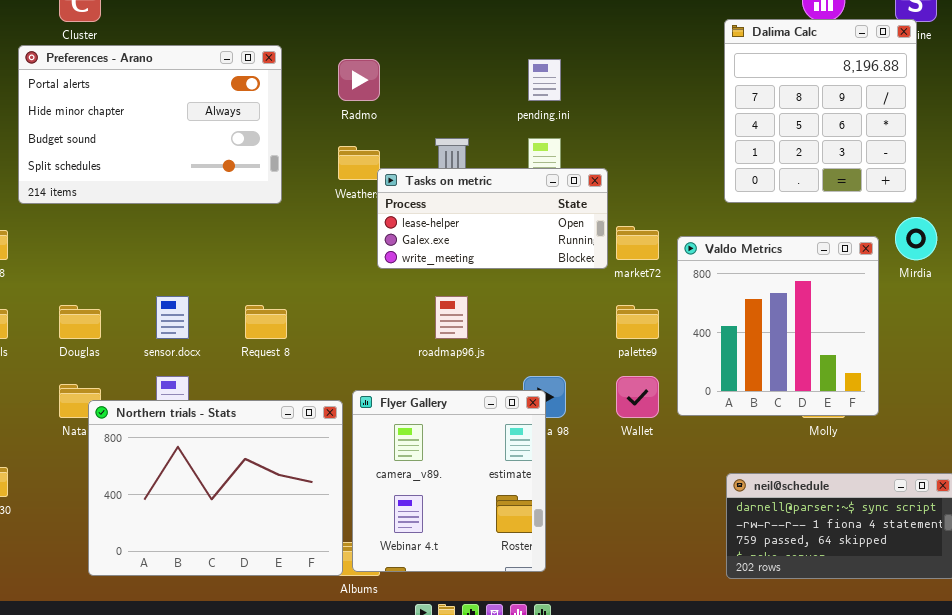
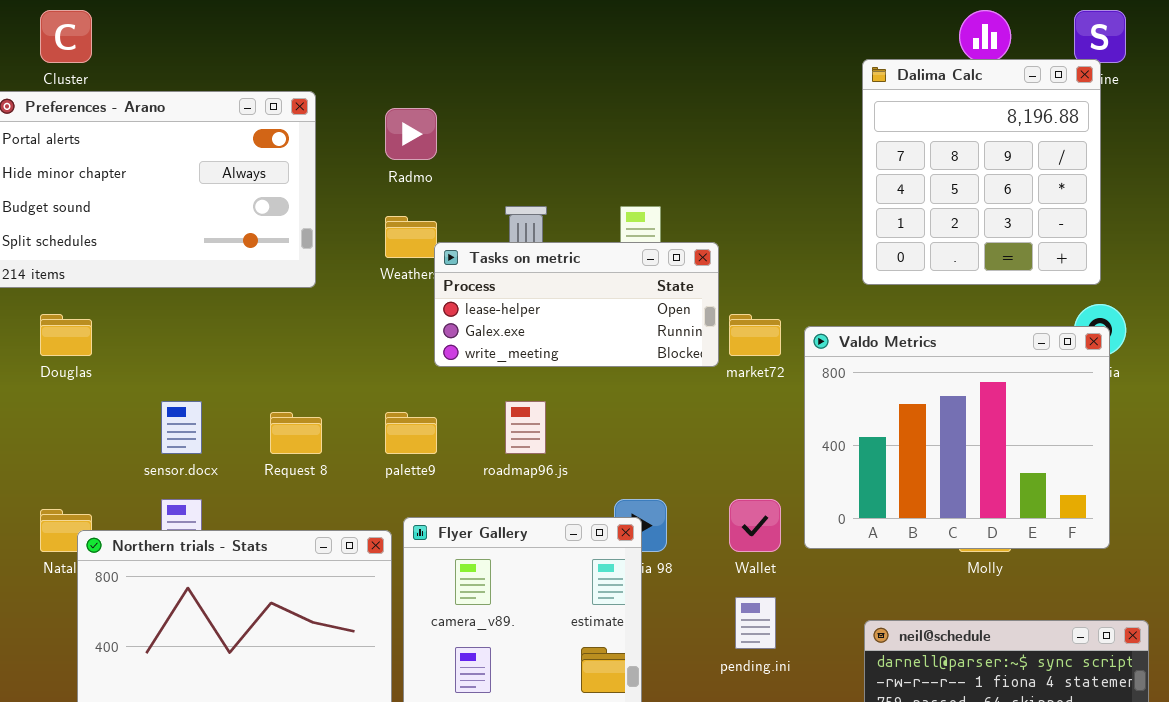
pending.ini: [528,59,561,101] -> [735,597,776,649], moved
Valdo Metrics: [677,236,879,416] -> [804,326,1110,549], resized
Douglas: [59,305,101,339] -> [40,314,92,356], moved
palette9: [616,305,659,339] -> [385,412,437,454], moved

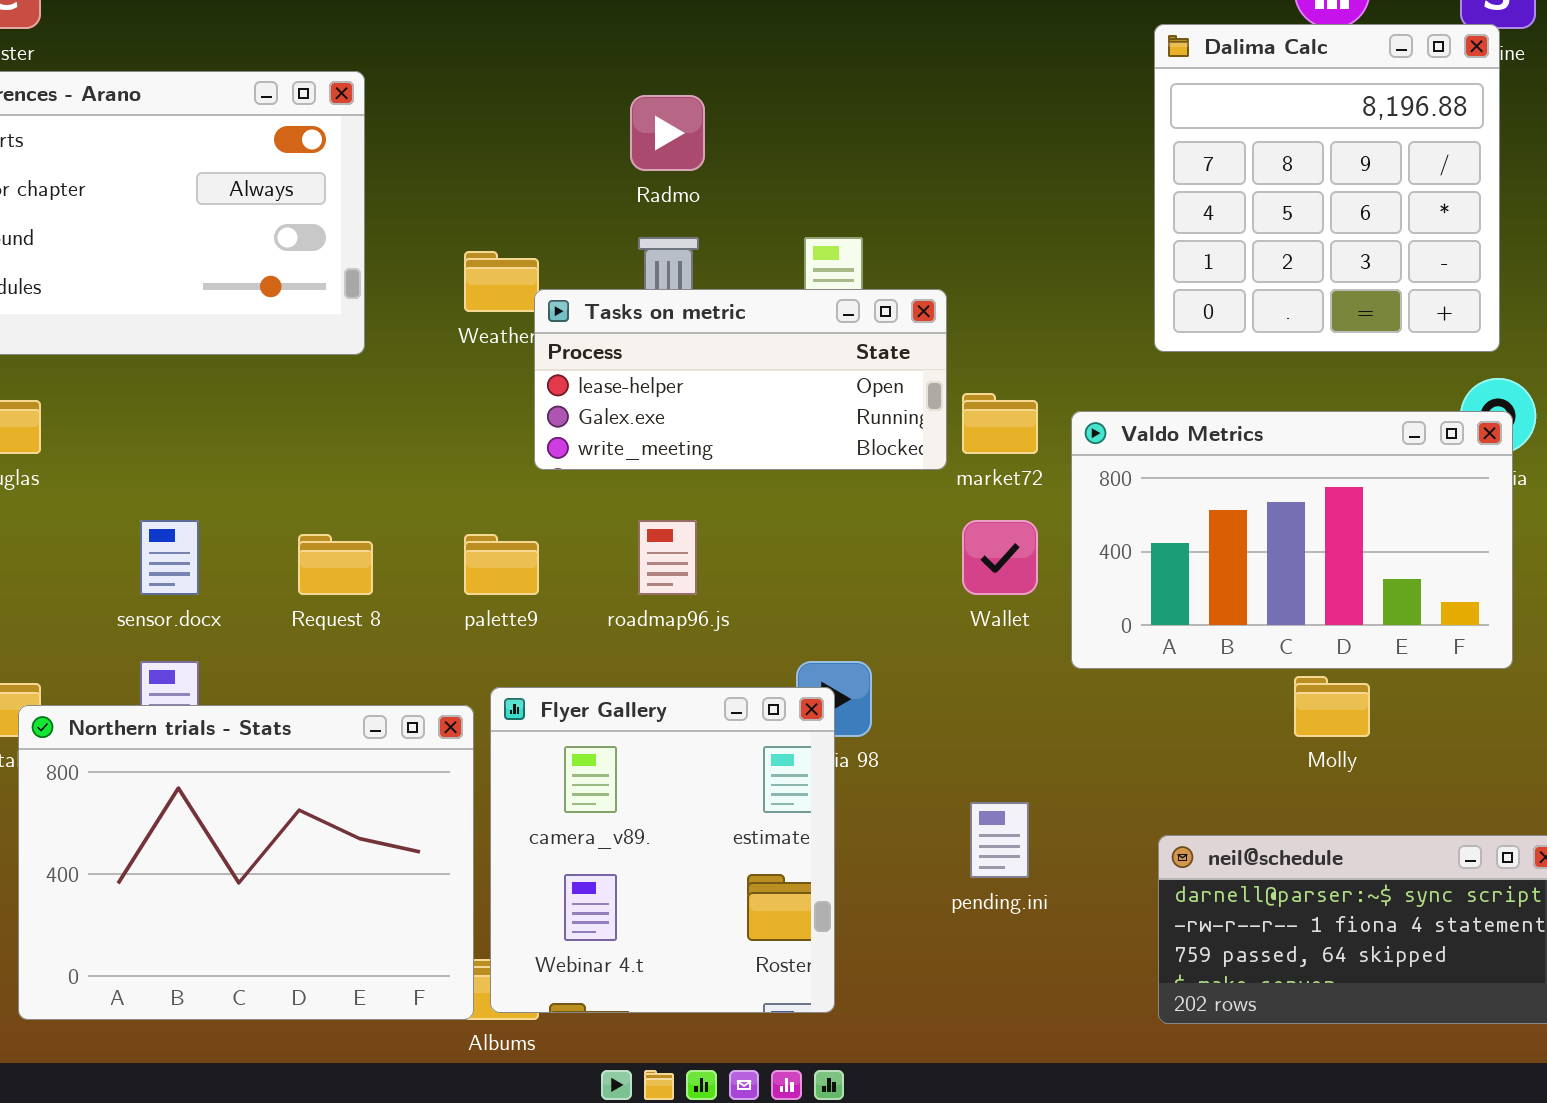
Radmo: [385,108,437,160] -> [630,95,705,171], moved
Valdo Metrics: [804,326,1110,549] -> [1071,411,1513,669], resized
Wallet: [729,499,781,552] -> [962,520,1038,595], moved

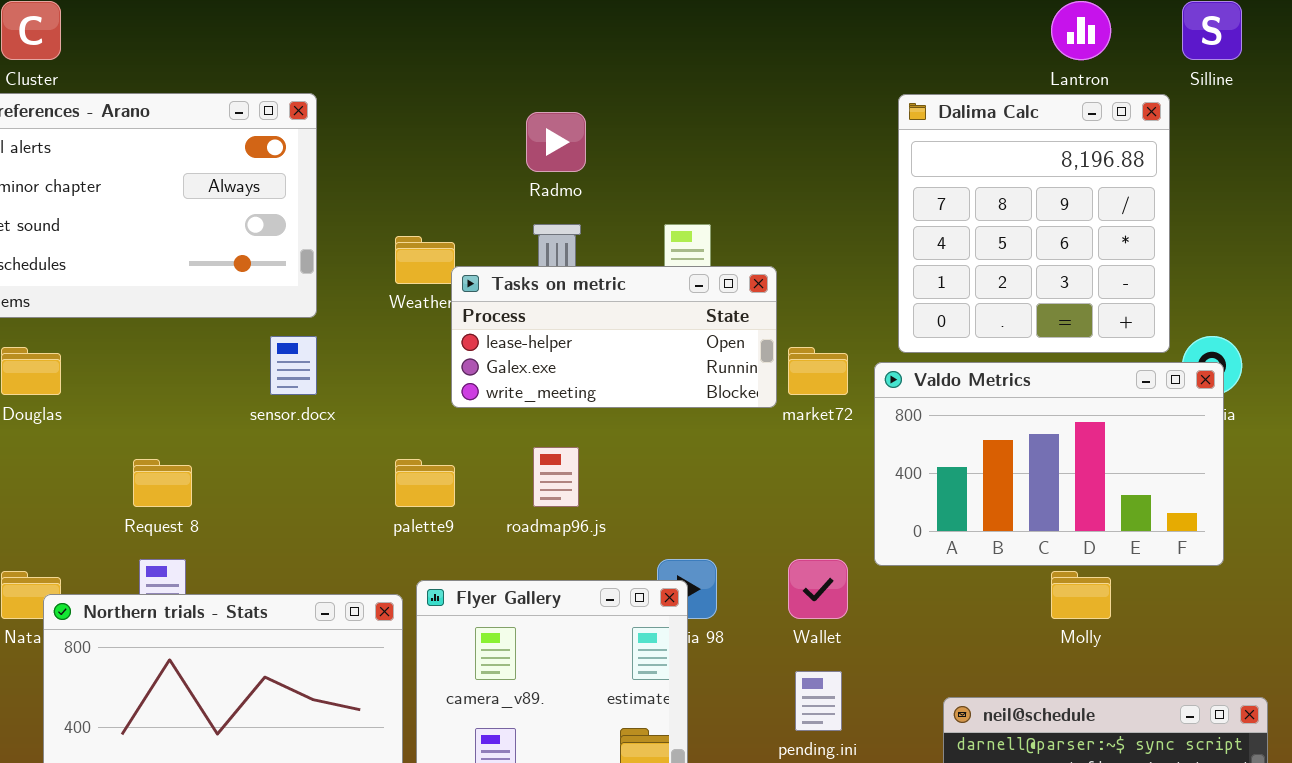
Dalima Calc: [1154,24,1500,352] -> [898,94,1170,353], moved
sensor.docx: [140,520,199,595] -> [270,336,317,395], moved
Wallet: [962,520,1038,595] -> [788,559,848,619], moved
Request 8: [298,534,373,595] -> [133,459,192,507], moved

